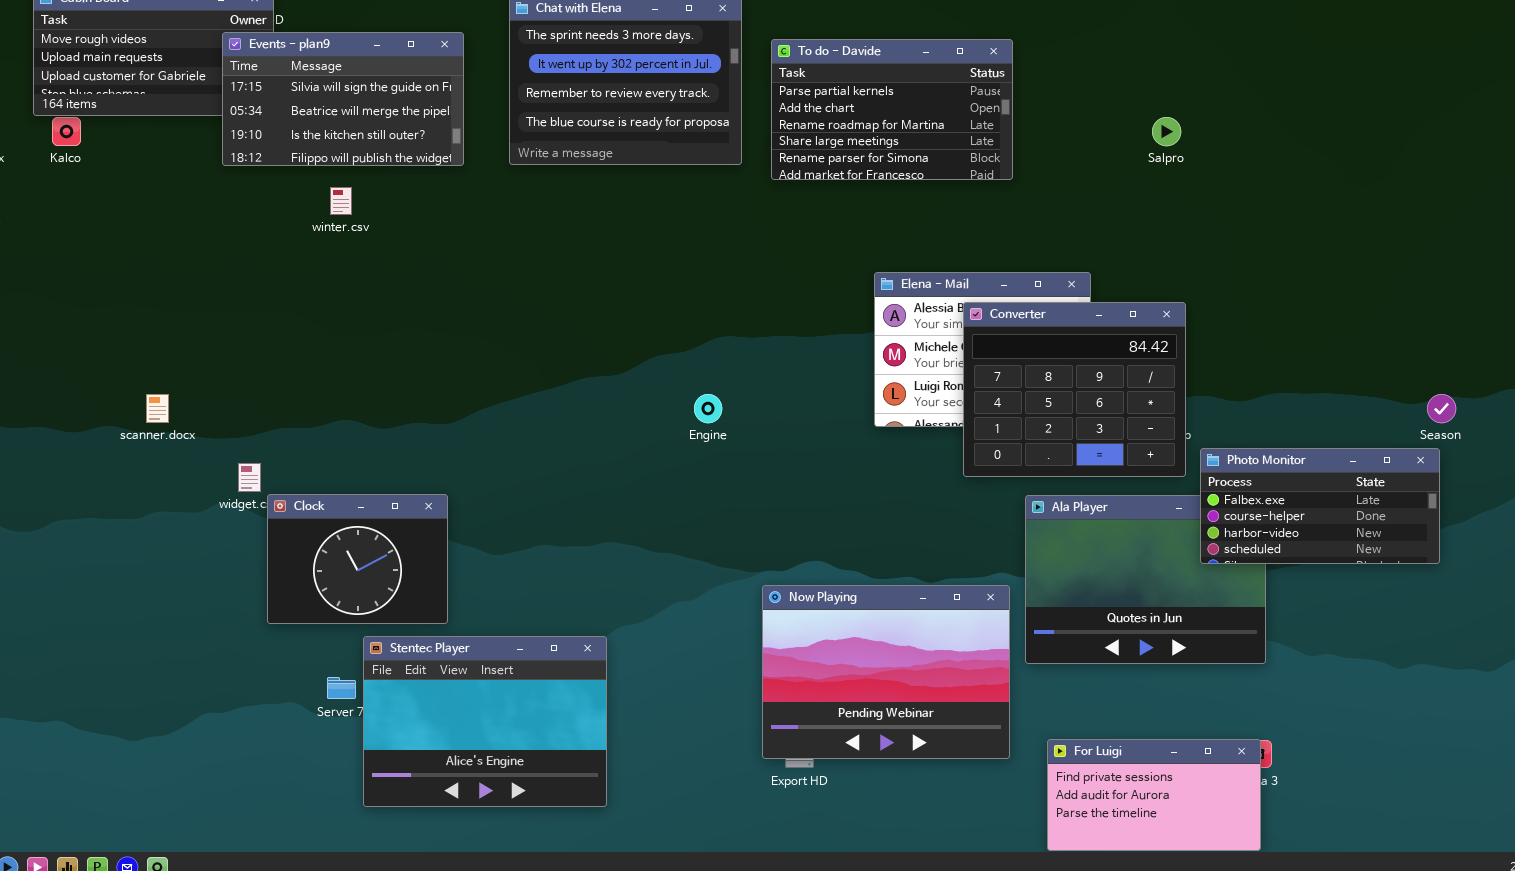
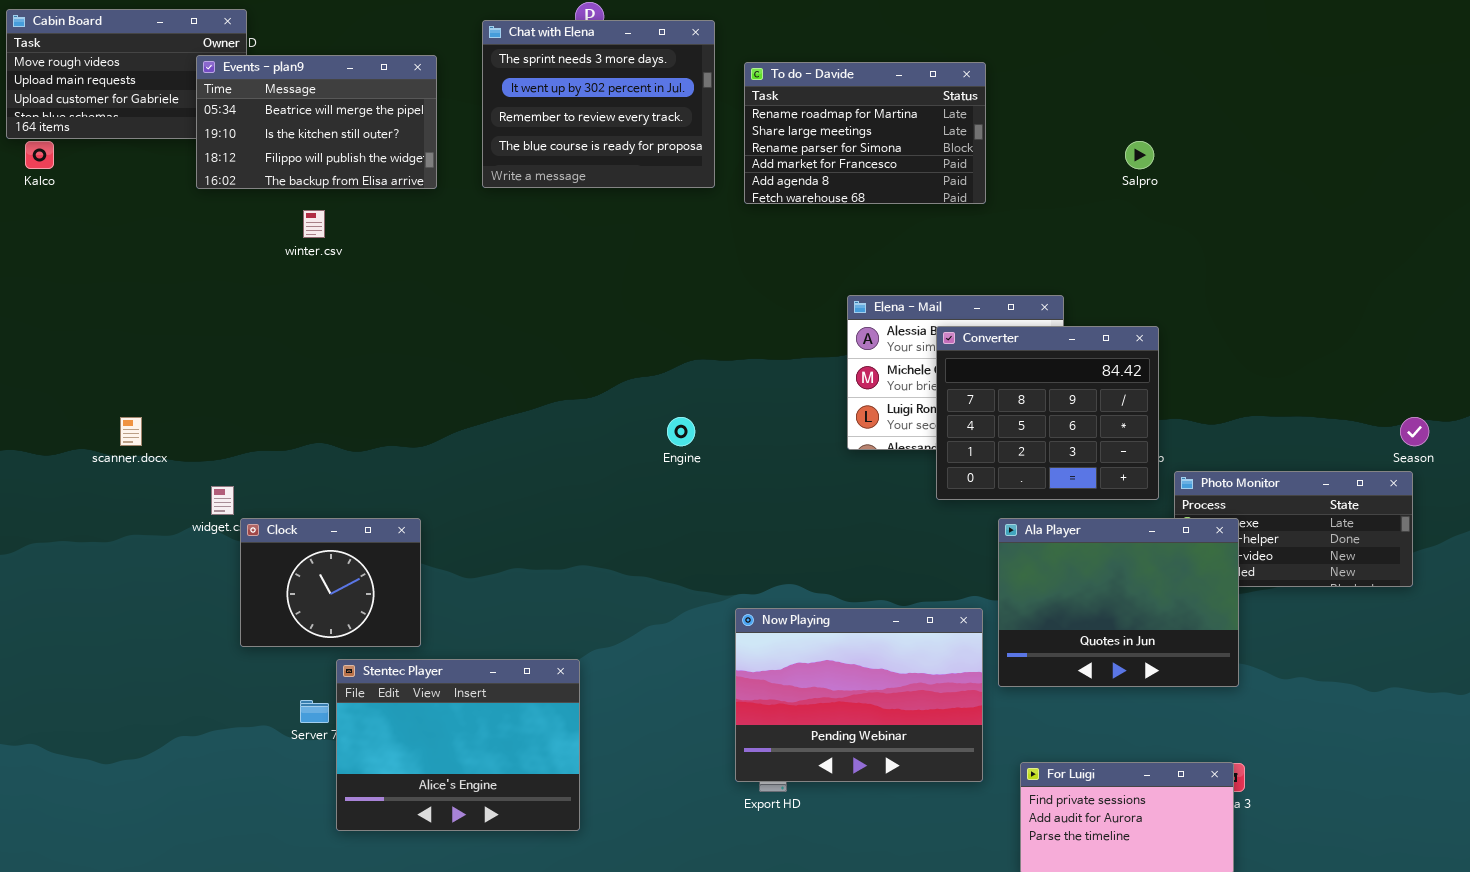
Events - plan9: [222,32,464,166] -> [196,55,437,189], scrolled down 1 row
To do - Davide: [771,39,1013,180] -> [744,62,986,204], scrolled down 2 rows
Ala Player: [1025,495,1266,664] -> [998,518,1239,687], raised

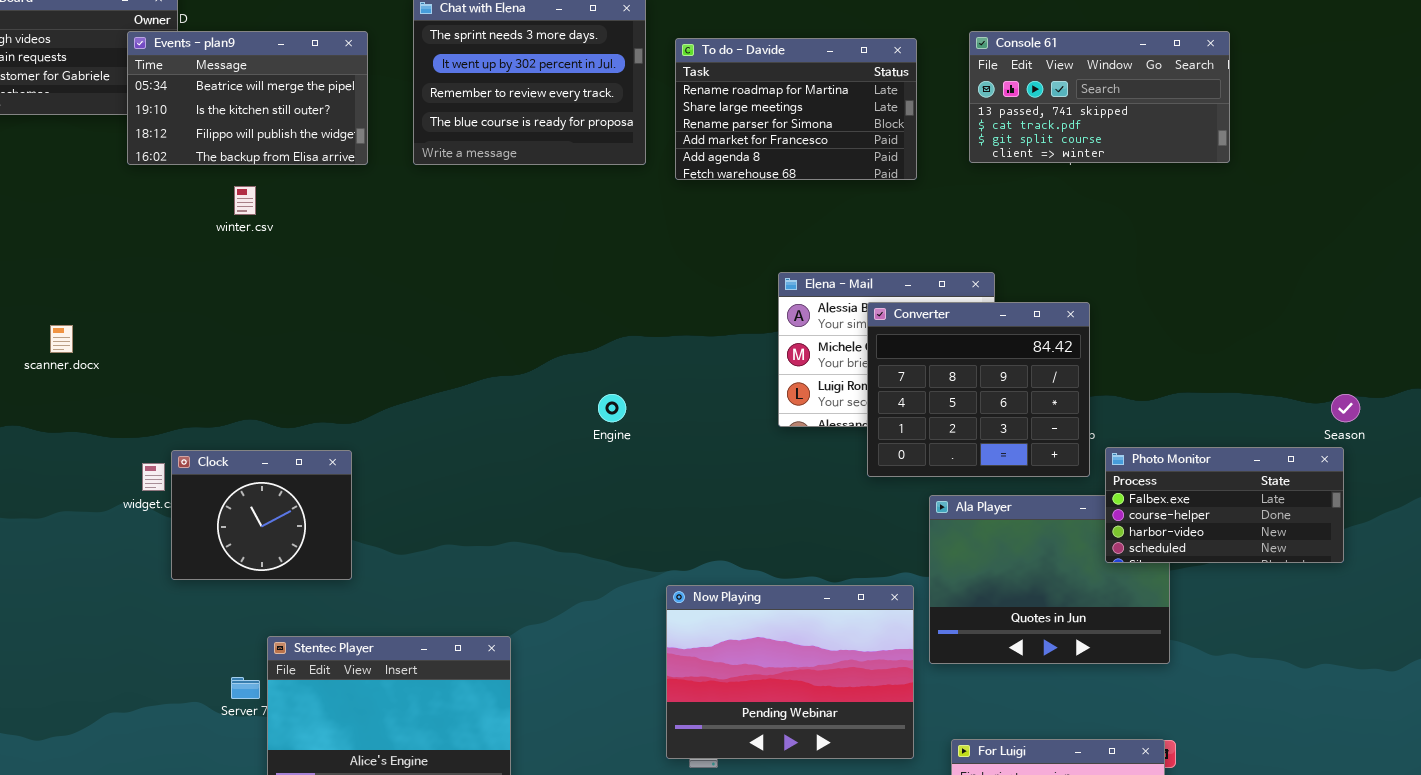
Console 61: none -> [969,31,1230,163], opened
scanner.docx: [120,417,142,446] -> [50,325,73,353], moved
Photo Monitor: [1174,471,1413,587] -> [1105,447,1344,563], raised
Clock: [240,518,421,647] -> [171,450,352,580], moved

